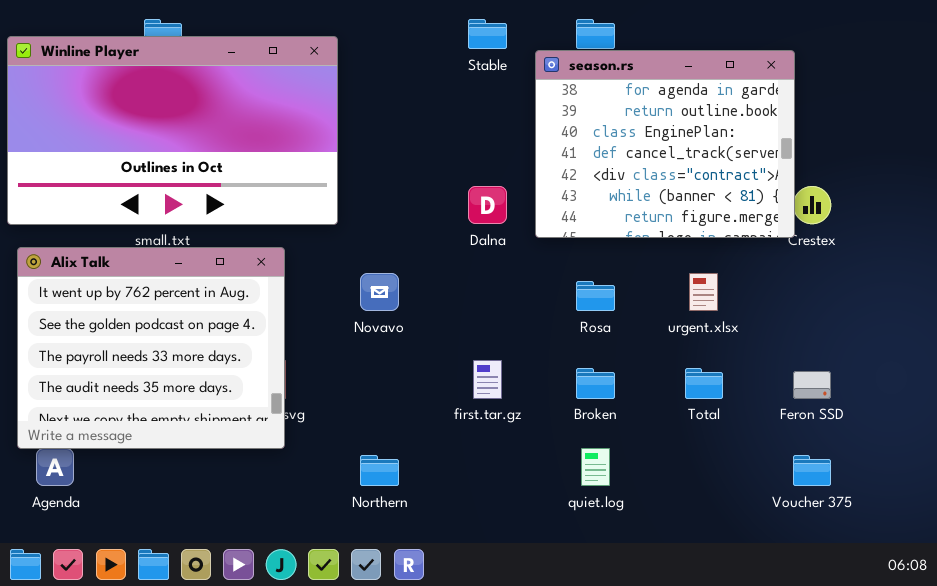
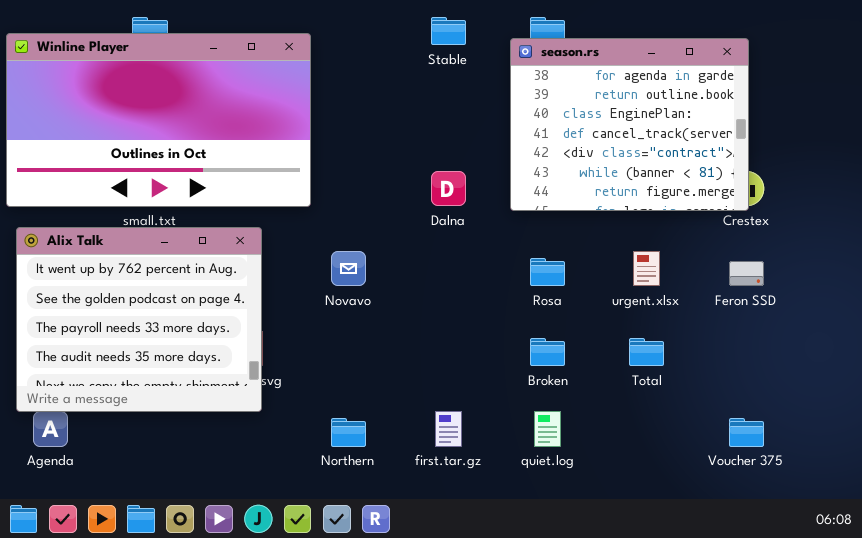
season.rs: [535,50,795,238] -> [510,38,749,211], moved
first.tar.gz: [473,360,502,399] -> [435,411,462,447], moved
Feron SSD: [793,371,831,399] -> [729,261,764,286], moved

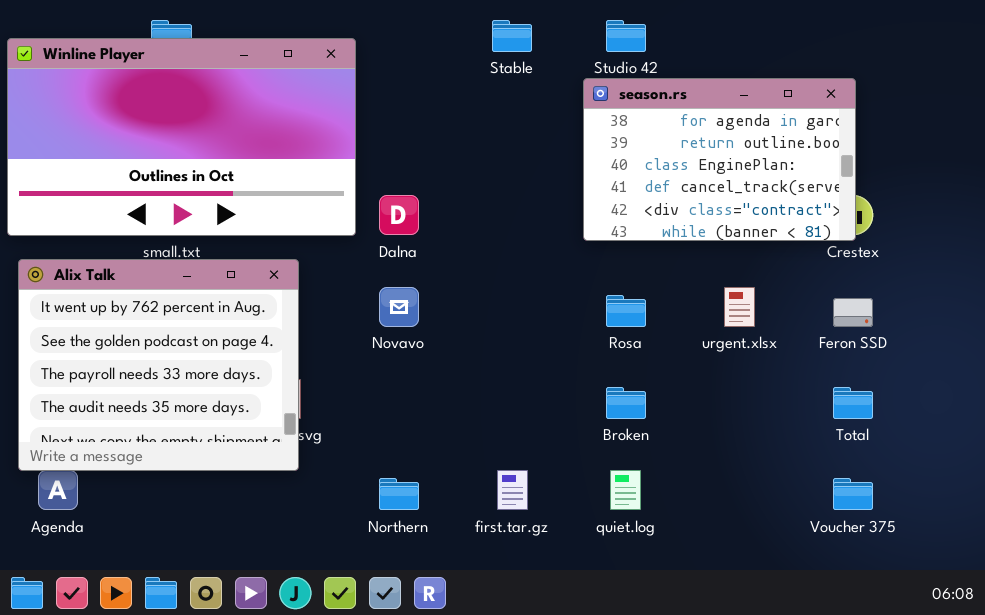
season.rs: [510,38,749,211] -> [583,78,856,241], resized
Dalna: [431,171,466,206] -> [379,195,419,235], moved
Total: [629,338,664,366] -> [833,387,873,419], moved

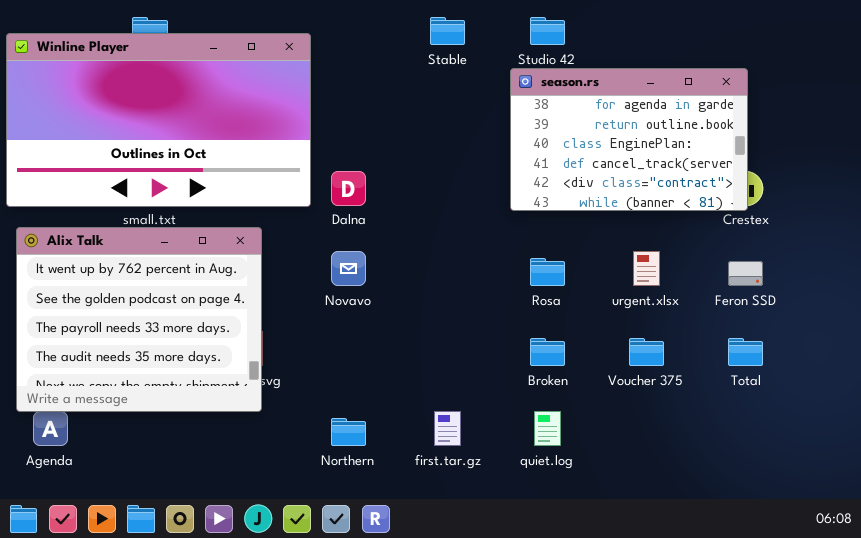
Voucher 375: [833,478,873,510] -> [629,338,664,366], moved

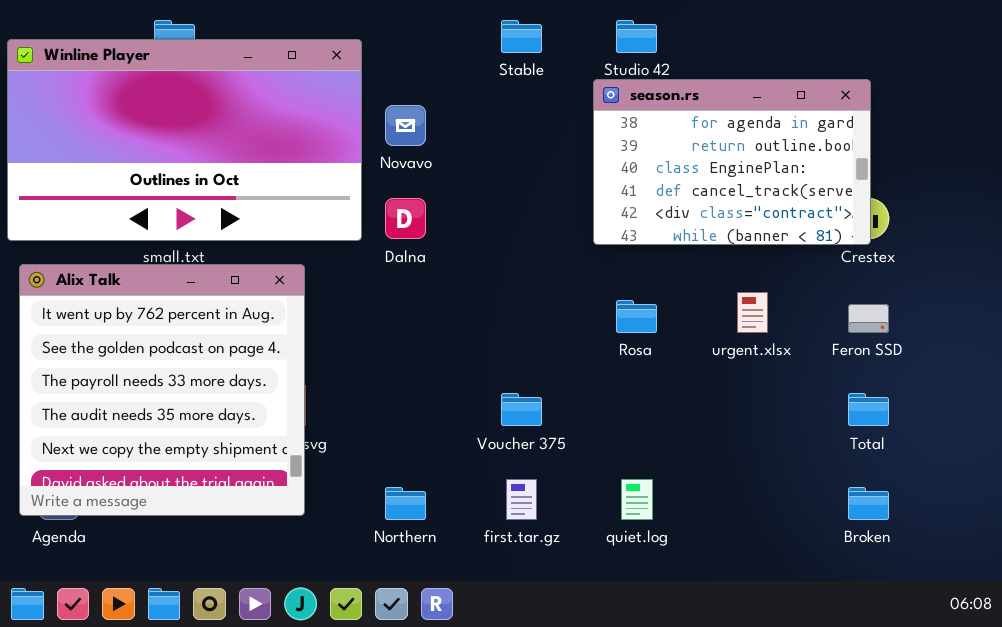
Alix Talk: [16,227,262,412] -> [19,264,305,516], resized
Novavo: [331,251,366,286] -> [385,105,426,146], moved
Broken: [530,338,565,366] -> [848,487,889,520], moved
Voucher 375: [629,338,664,366] -> [501,393,542,426], moved

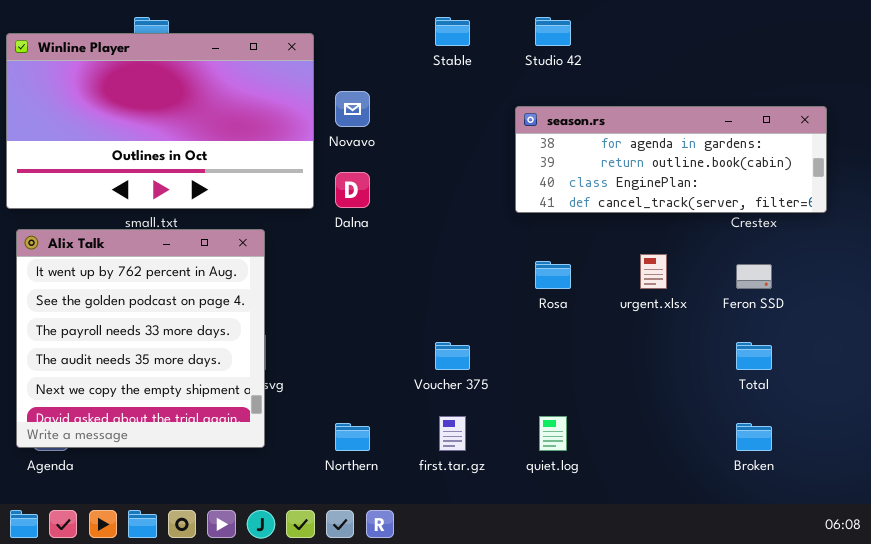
season.rs: [593,79,871,245] -> [515,106,827,213], resized

